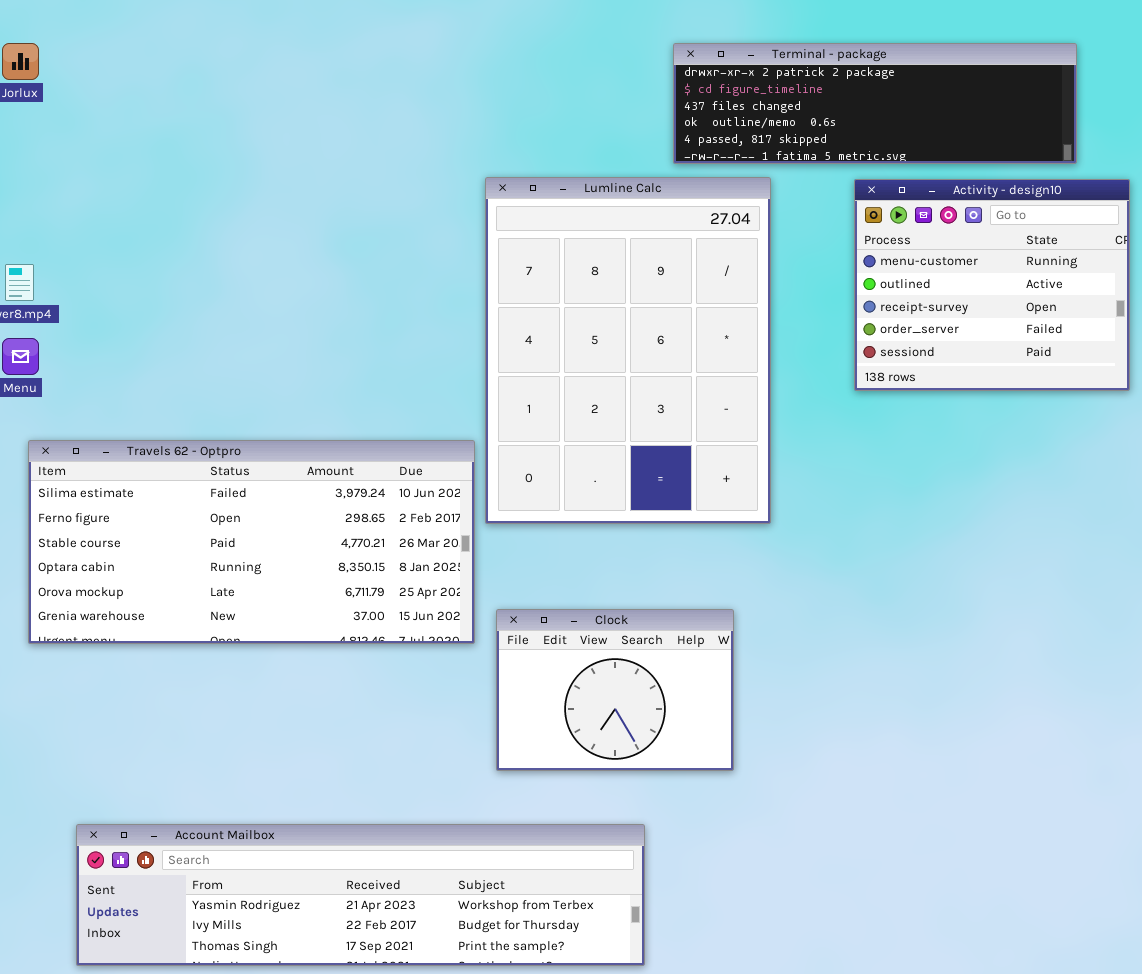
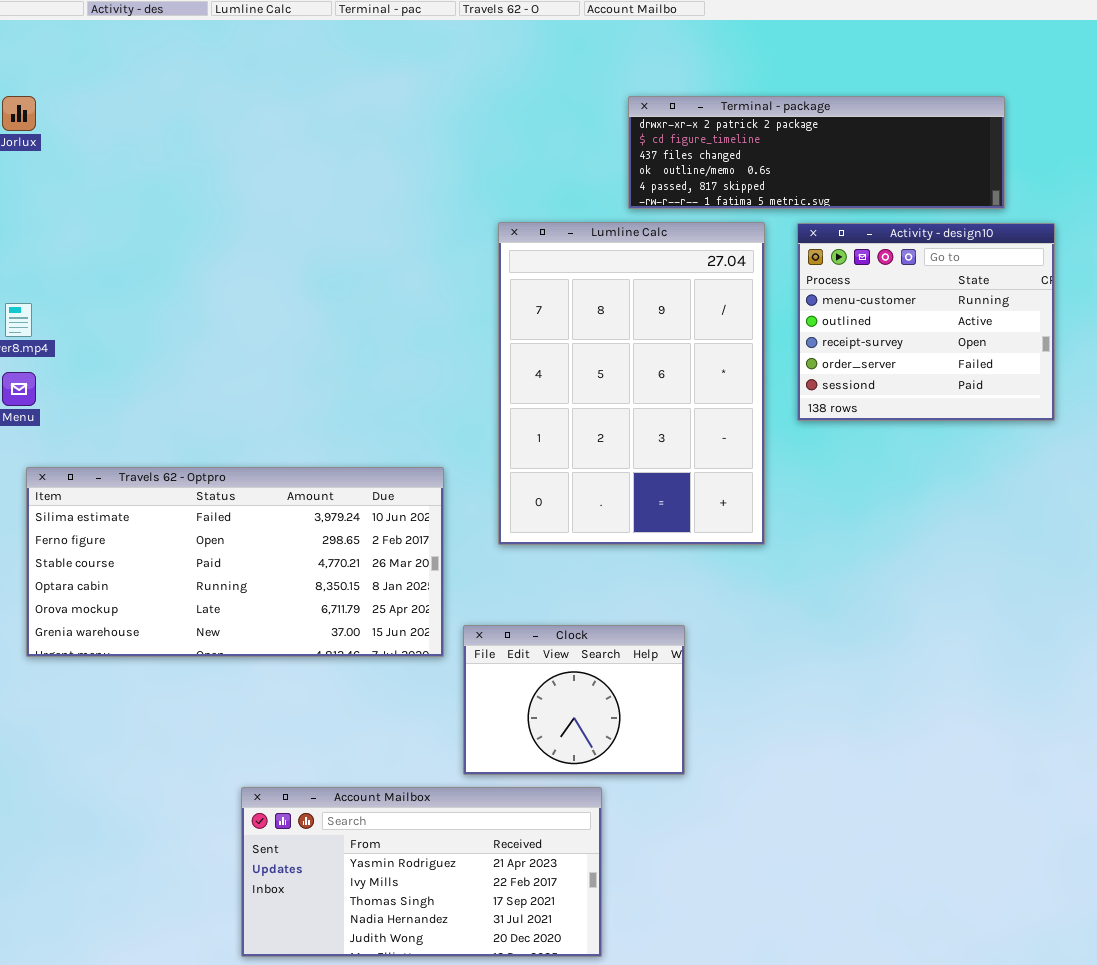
Lumline Calc: [485,177,771,524] -> [498,222,765,545], moved
Account Mailbox: [76,824,645,966] -> [241,787,602,957], resized

